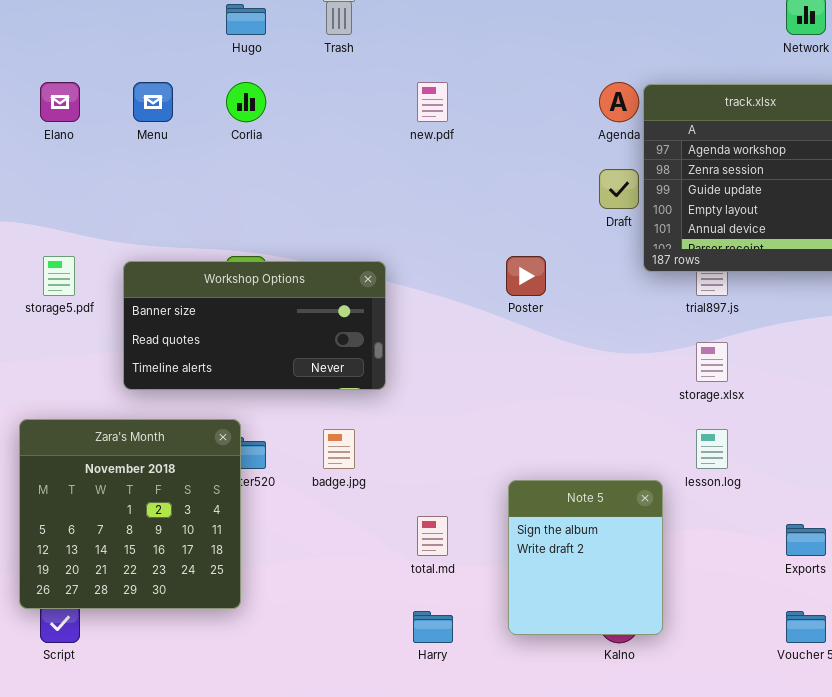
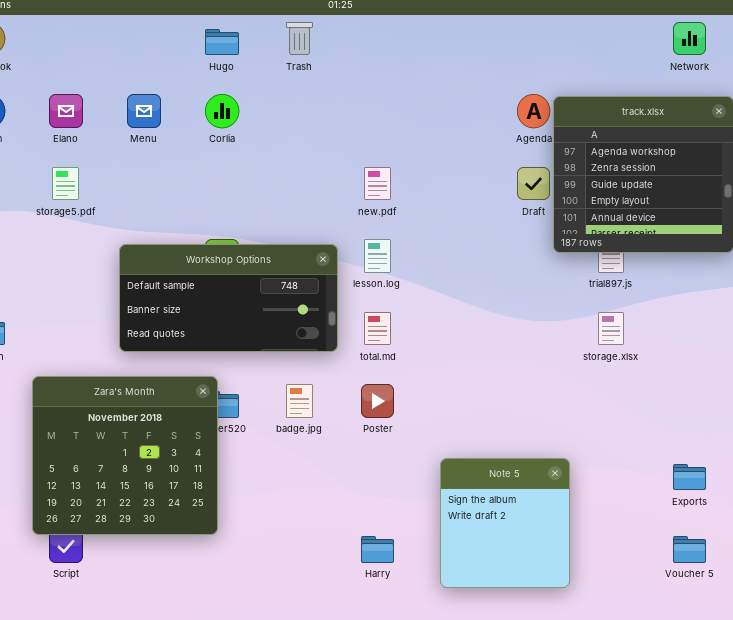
new.pdf: [417,82,448,122] -> [364,167,391,200], moved
storage5.pdf: [43,256,75,296] -> [52,167,79,200], moved
Poster: [506,256,546,296] -> [361,384,394,418], moved
Workshop Options: [123,261,386,390] -> [119,244,338,352], scrolled up 1 row
lesson.log: [696,429,728,469] -> [364,239,391,273], moved
Note 5: [508,480,663,635] -> [440,458,570,588], moved
total.md: [417,516,448,556] -> [364,312,391,345], moved

